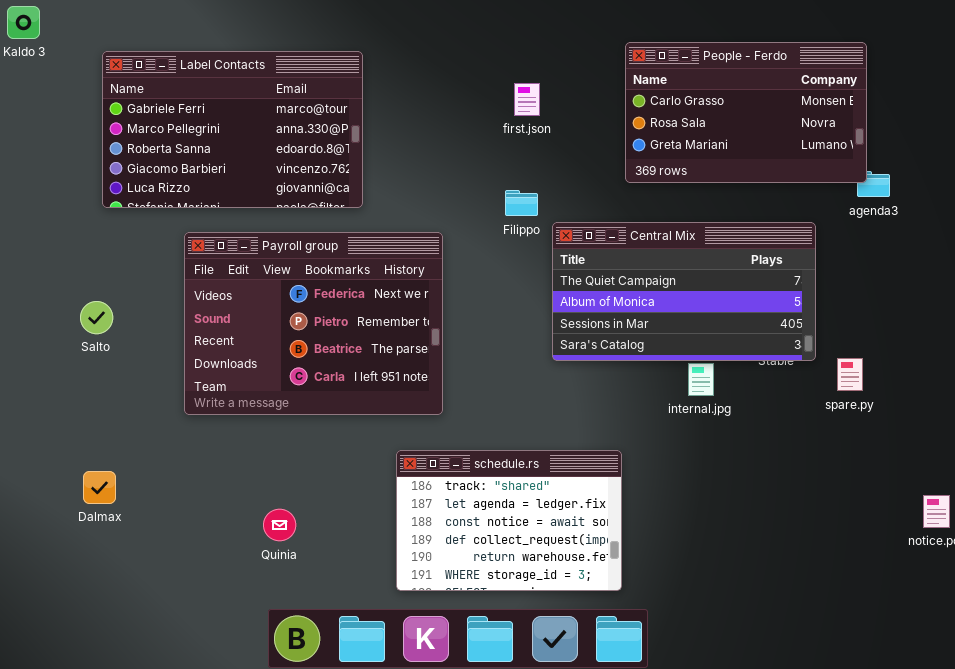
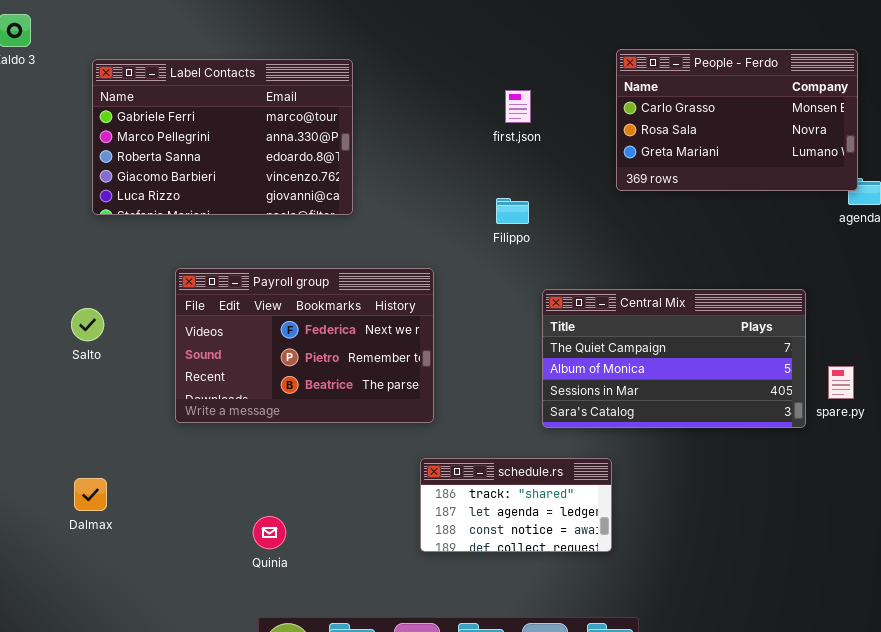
Central Mix: [552,222,816,361] -> [542,289,806,428], moved
Payroll group: [184,232,443,415] -> [175,268,434,423], resized
schedule.rs: [396,450,622,591] -> [420,458,612,552], resized

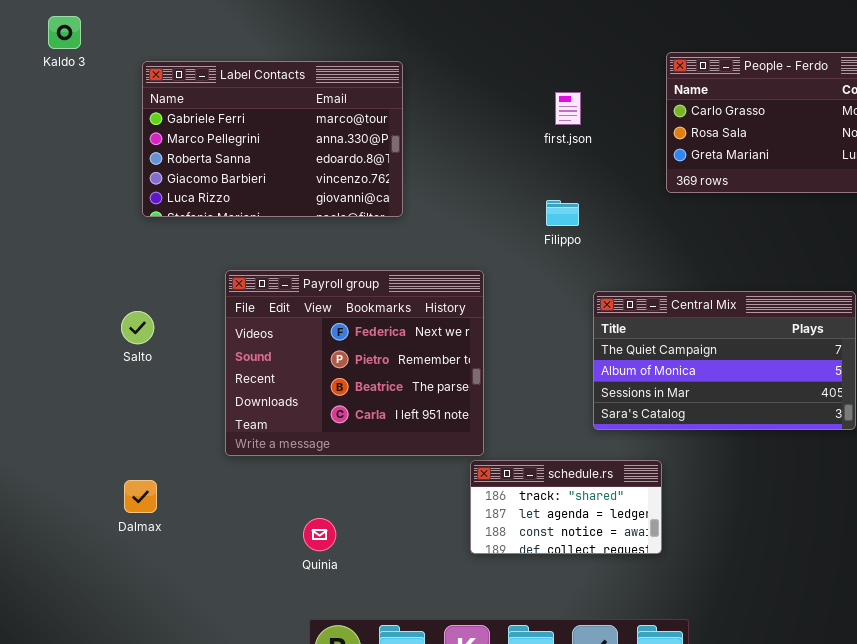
Payroll group: [175,268,434,423] -> [225,270,484,456], resized

